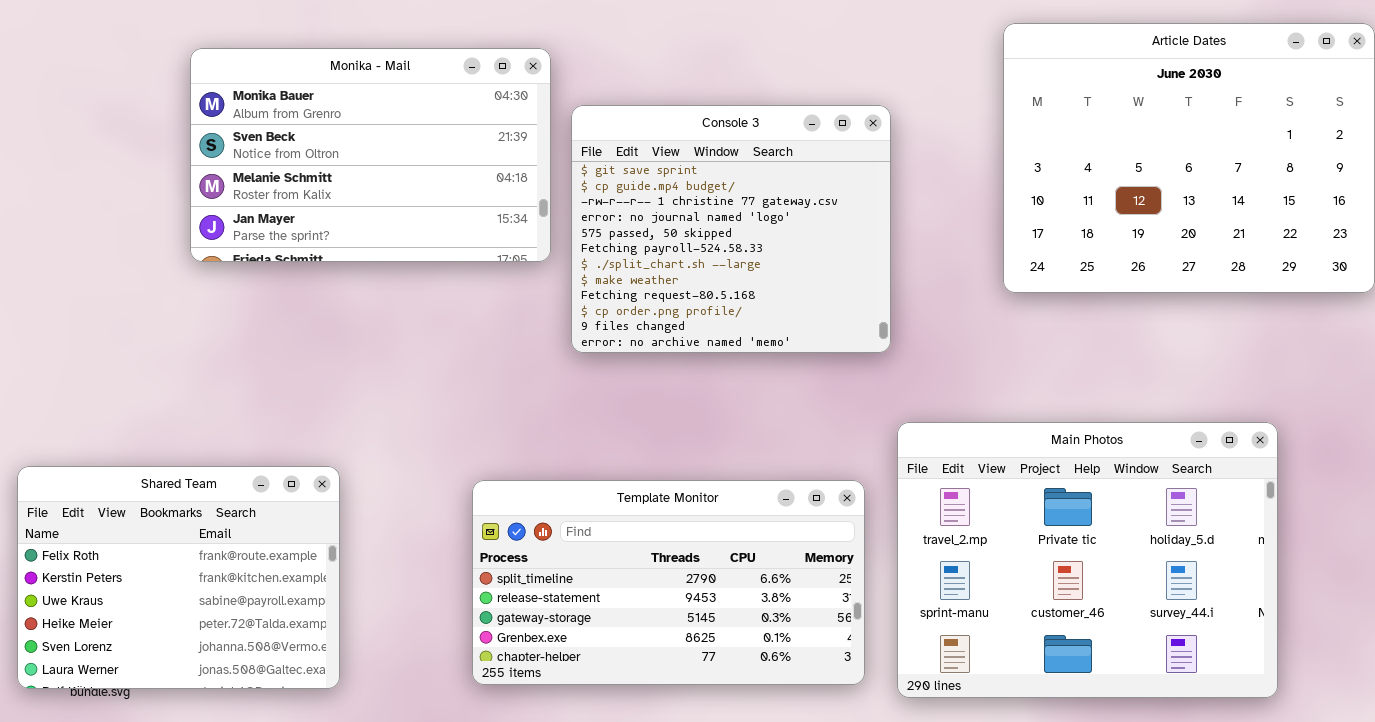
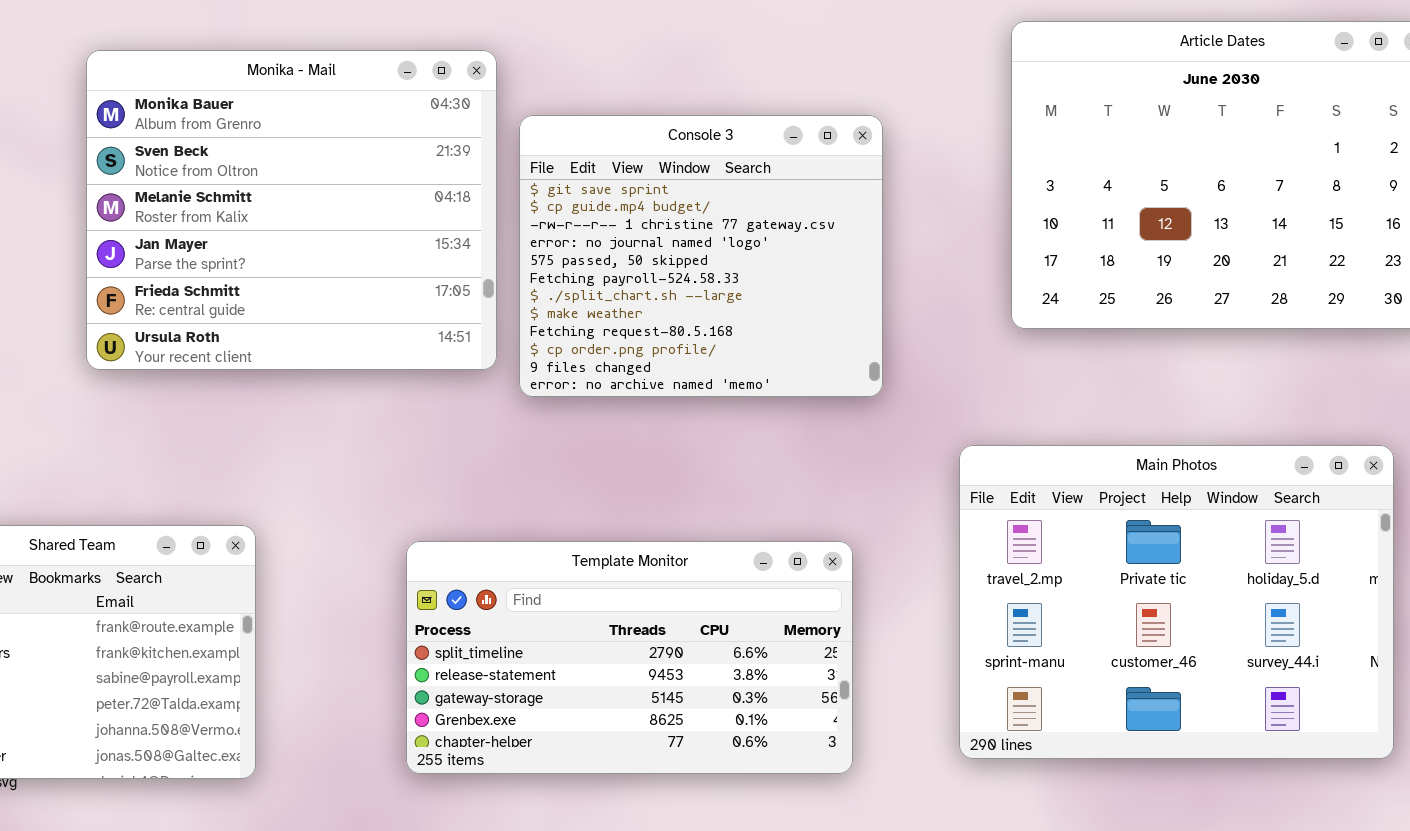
Monika - Mail: [190,48,551,262] -> [86,50,497,370], resized
Main Photos: [897,422,1278,698] -> [959,445,1394,759], moved

